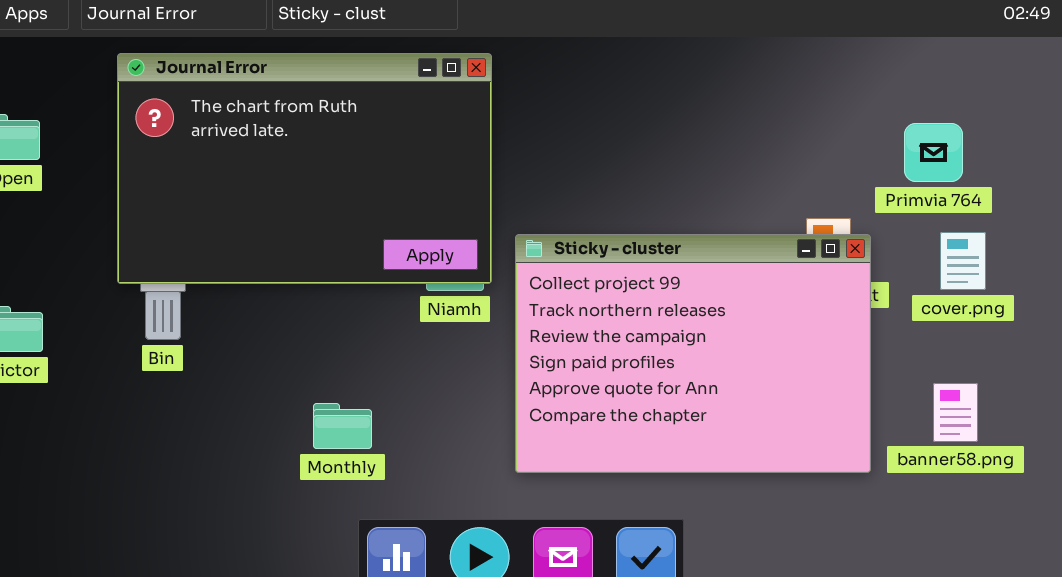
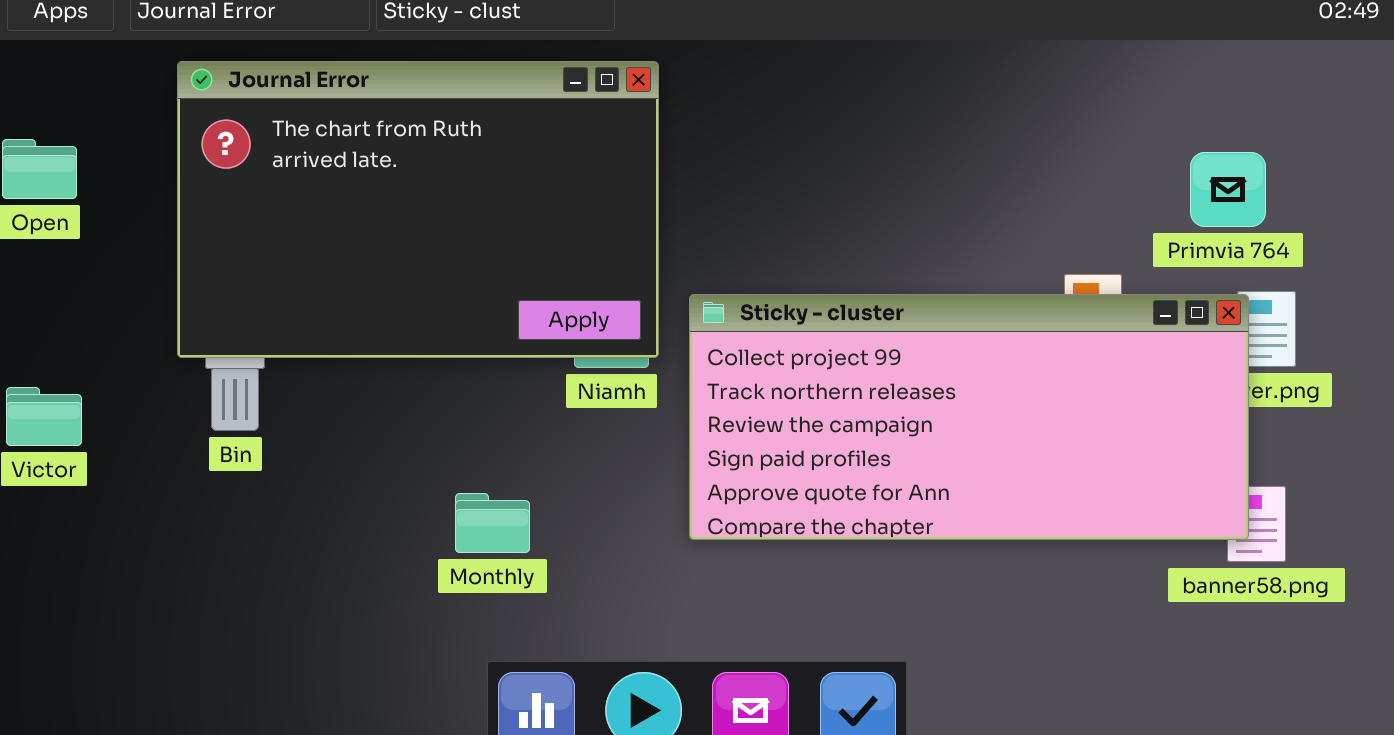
Sticky - cluster: [515,234,871,473] -> [689,294,1249,540], resized
Monthly: [313,403,372,449] -> [455,493,530,553], moved

